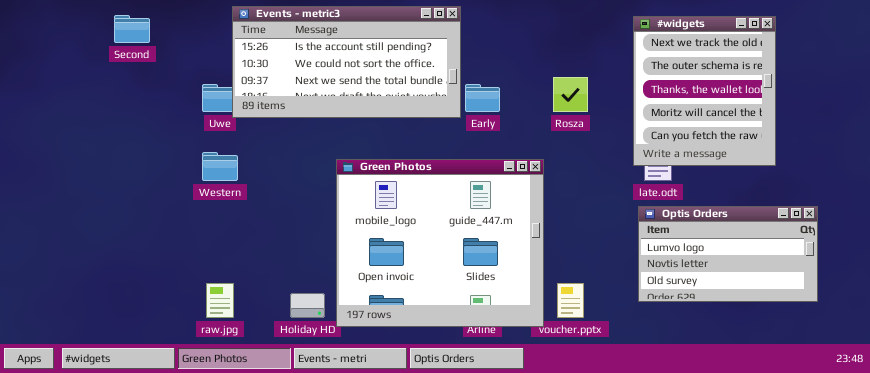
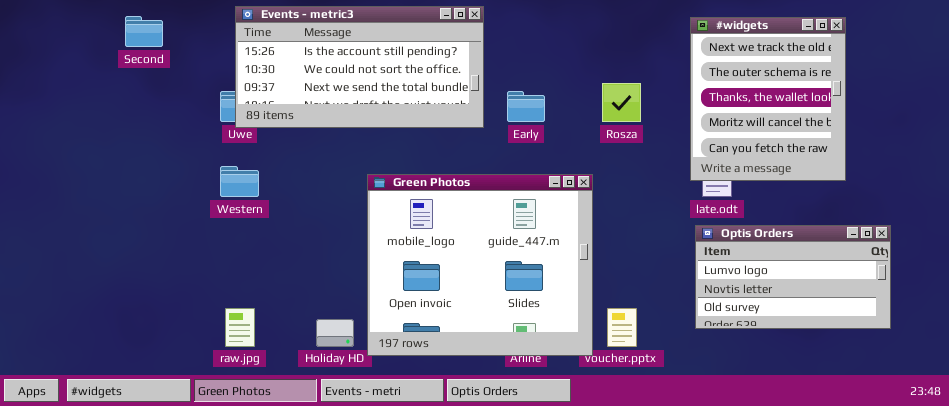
Events - metric3: [232,6,461,118] -> [235,6,484,128], moved

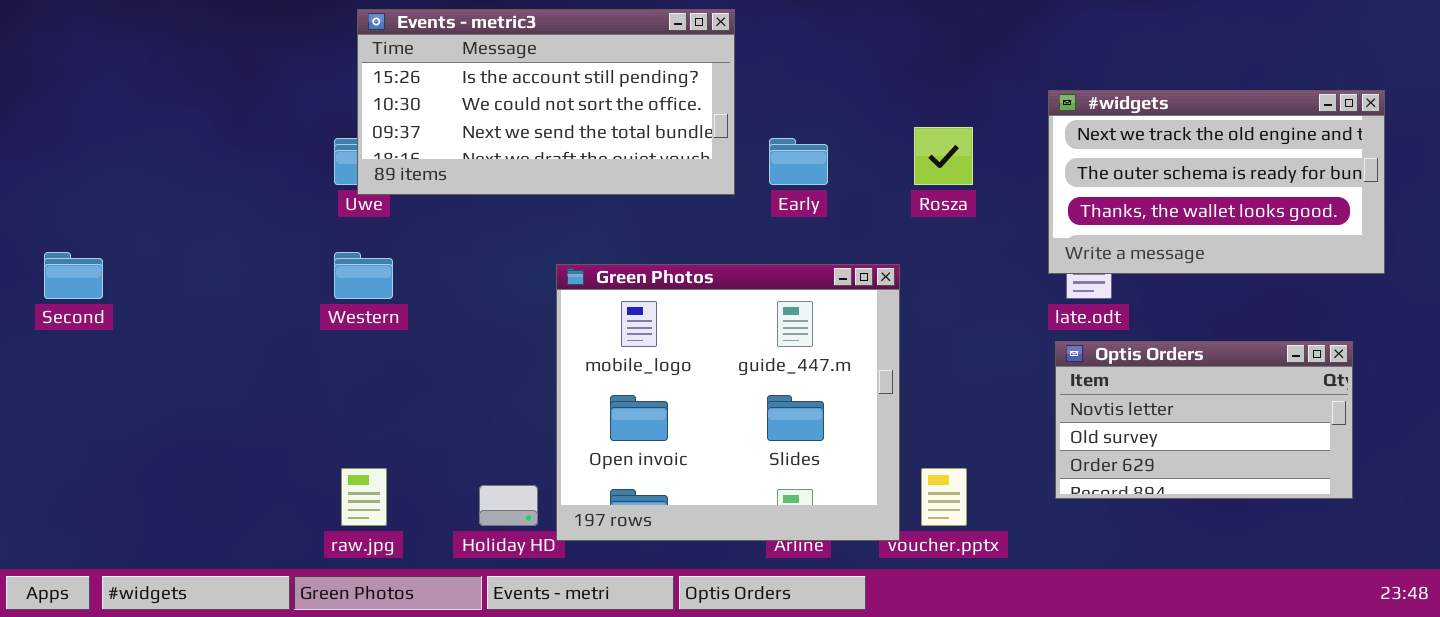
Second: [125,16,163,47] -> [44,252,103,299], moved
#widgets: [690,17,846,181] -> [1048,90,1385,274], resized
Optis Orders: [695,225,891,329] -> [1055,341,1353,499], scrolled down 1 row

